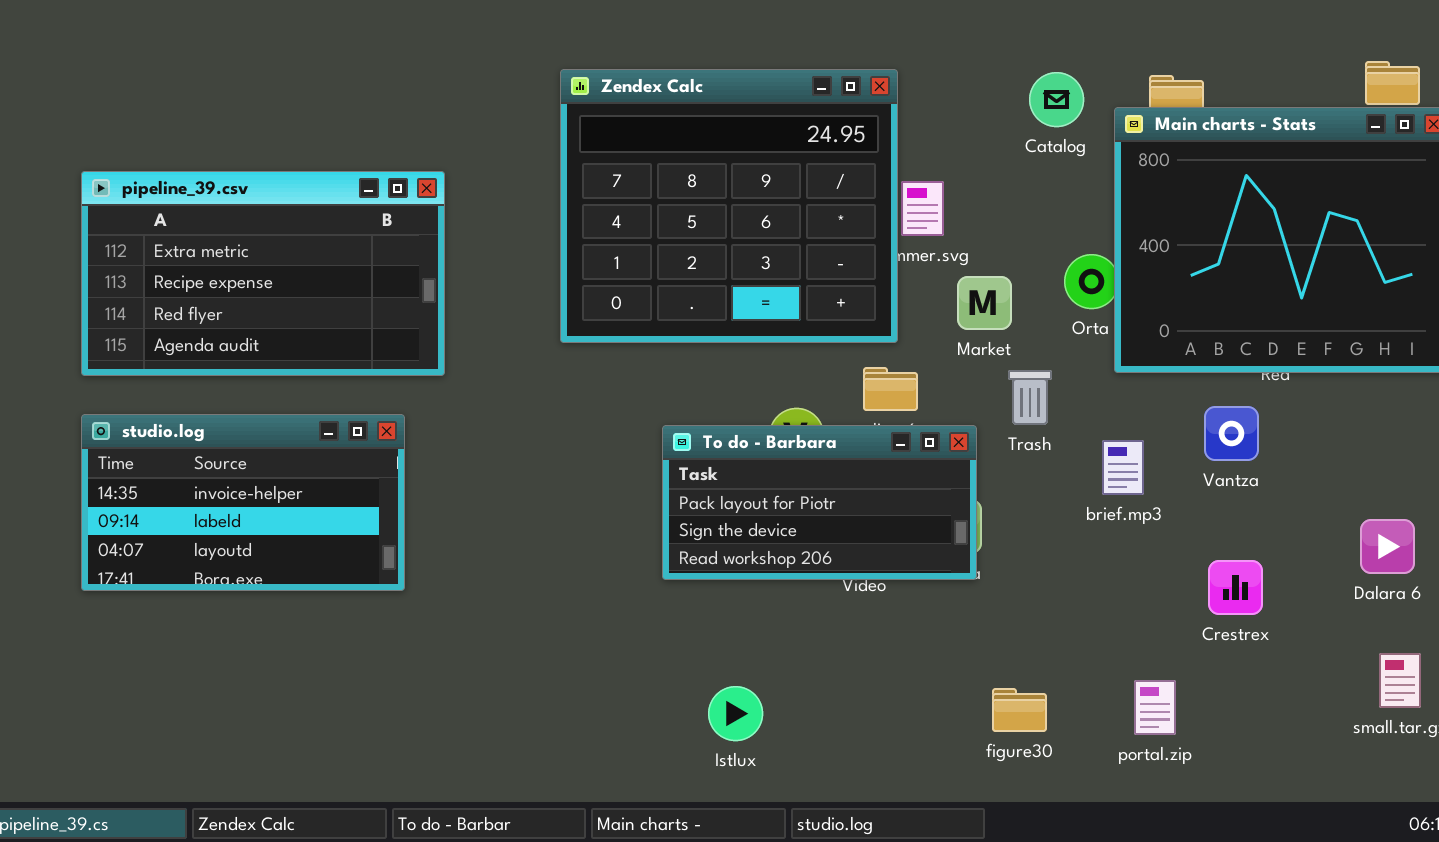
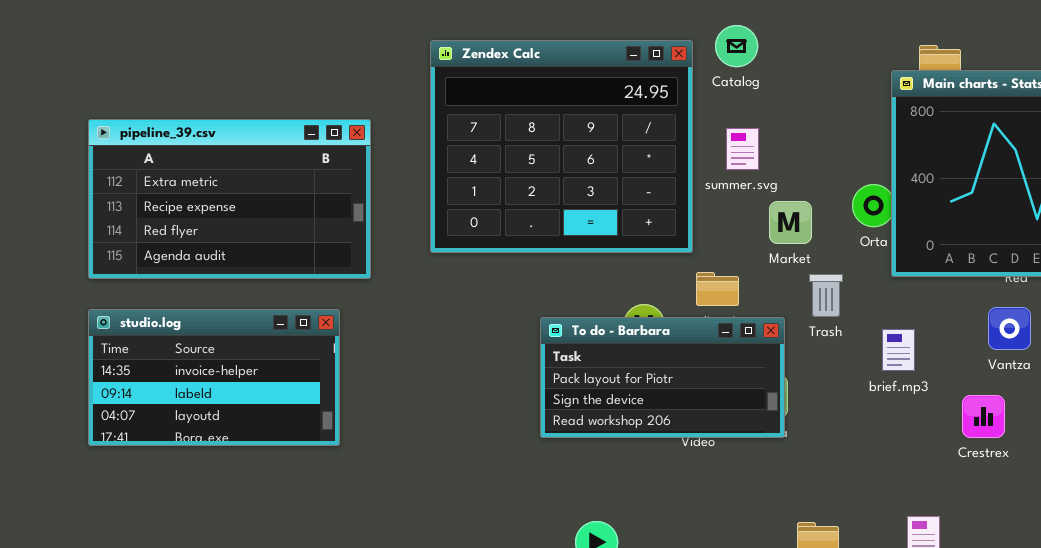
Zendex Calc: [560,69,898,343] -> [430,40,693,253], moved
Catalog: [1029,72,1084,127] -> [715,25,758,67], moved
Vantza: [1204,406,1259,461] -> [988,307,1031,350], moved
Crestrex: [1208,560,1263,615] -> [962,395,1005,438], moved

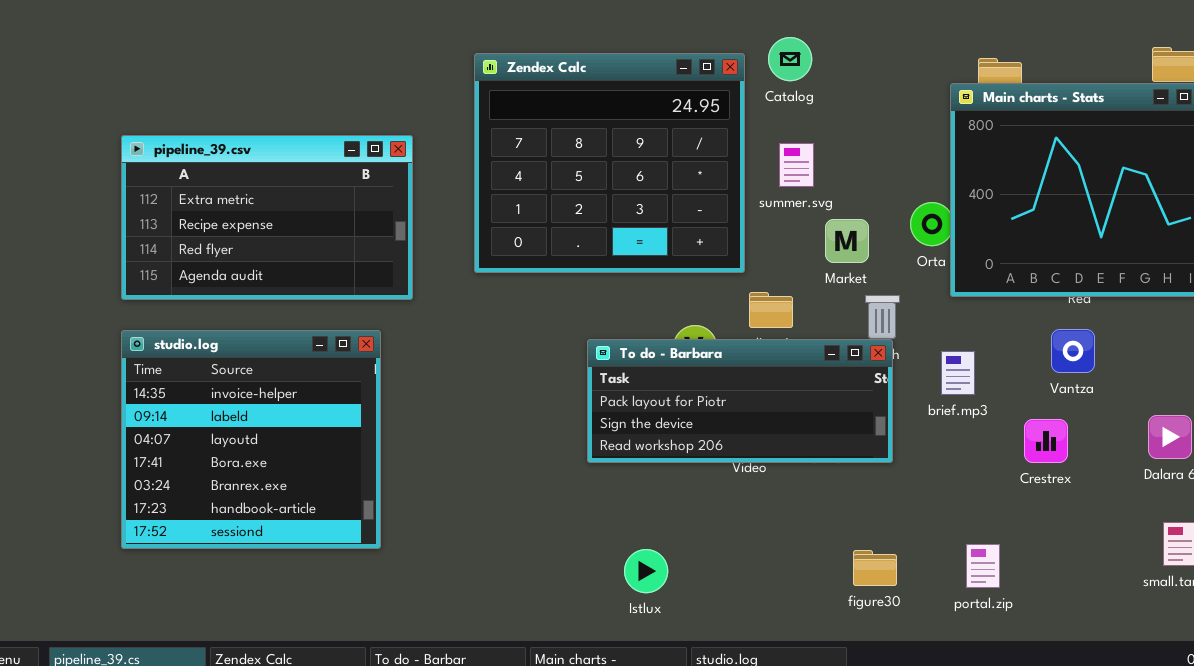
studio.log: [88,309,340,446] -> [121,330,381,549], resized
To do - Barbara: [540,317,785,438] -> [587,339,893,463], resized

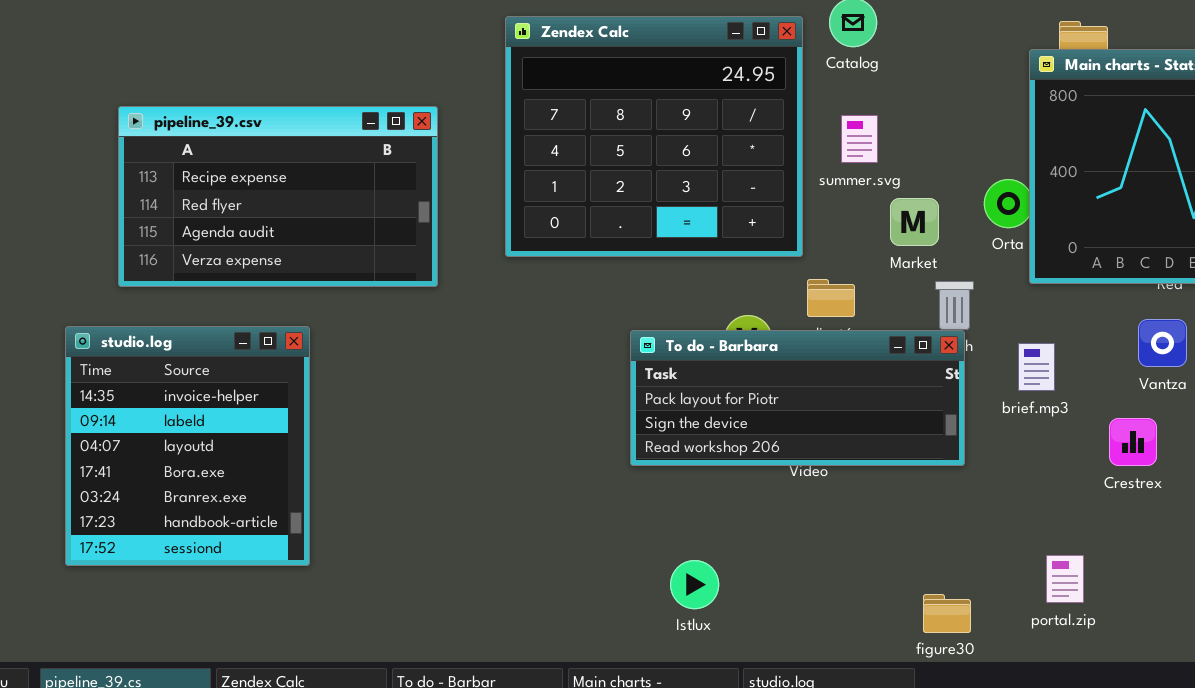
pipeline_39.csv: [121,135,413,300] -> [118,106,438,287], scrolled down 1 row
studio.log: [121,330,381,549] -> [65,326,310,566], moved, resized
figure30: [853,550,897,586] -> [923,594,971,633], moved

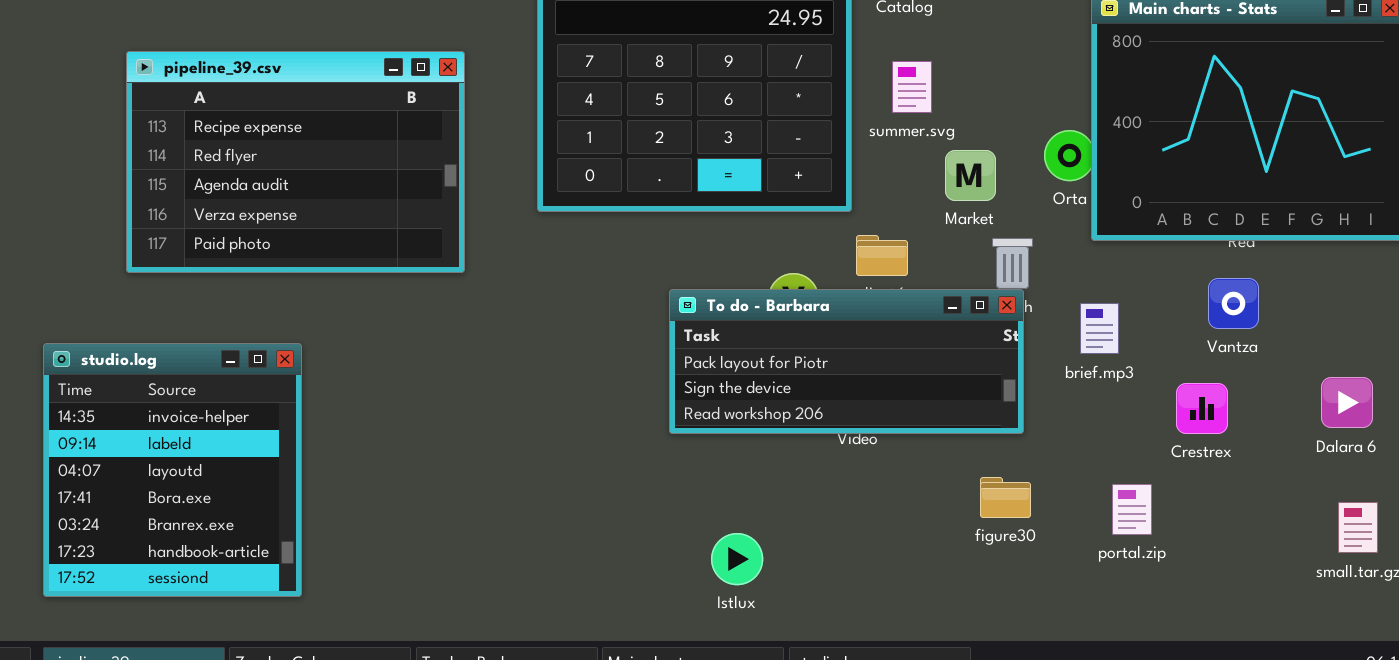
pipeline_39.csv: [118,106,438,287] -> [126,51,465,273], resized
studio.log: [65,326,310,566] -> [43,343,302,597], moved
portal.zip: [1046,555,1084,603] -> [1112,484,1152,535], moved
figure30: [923,594,971,633] -> [980,477,1031,518], moved

